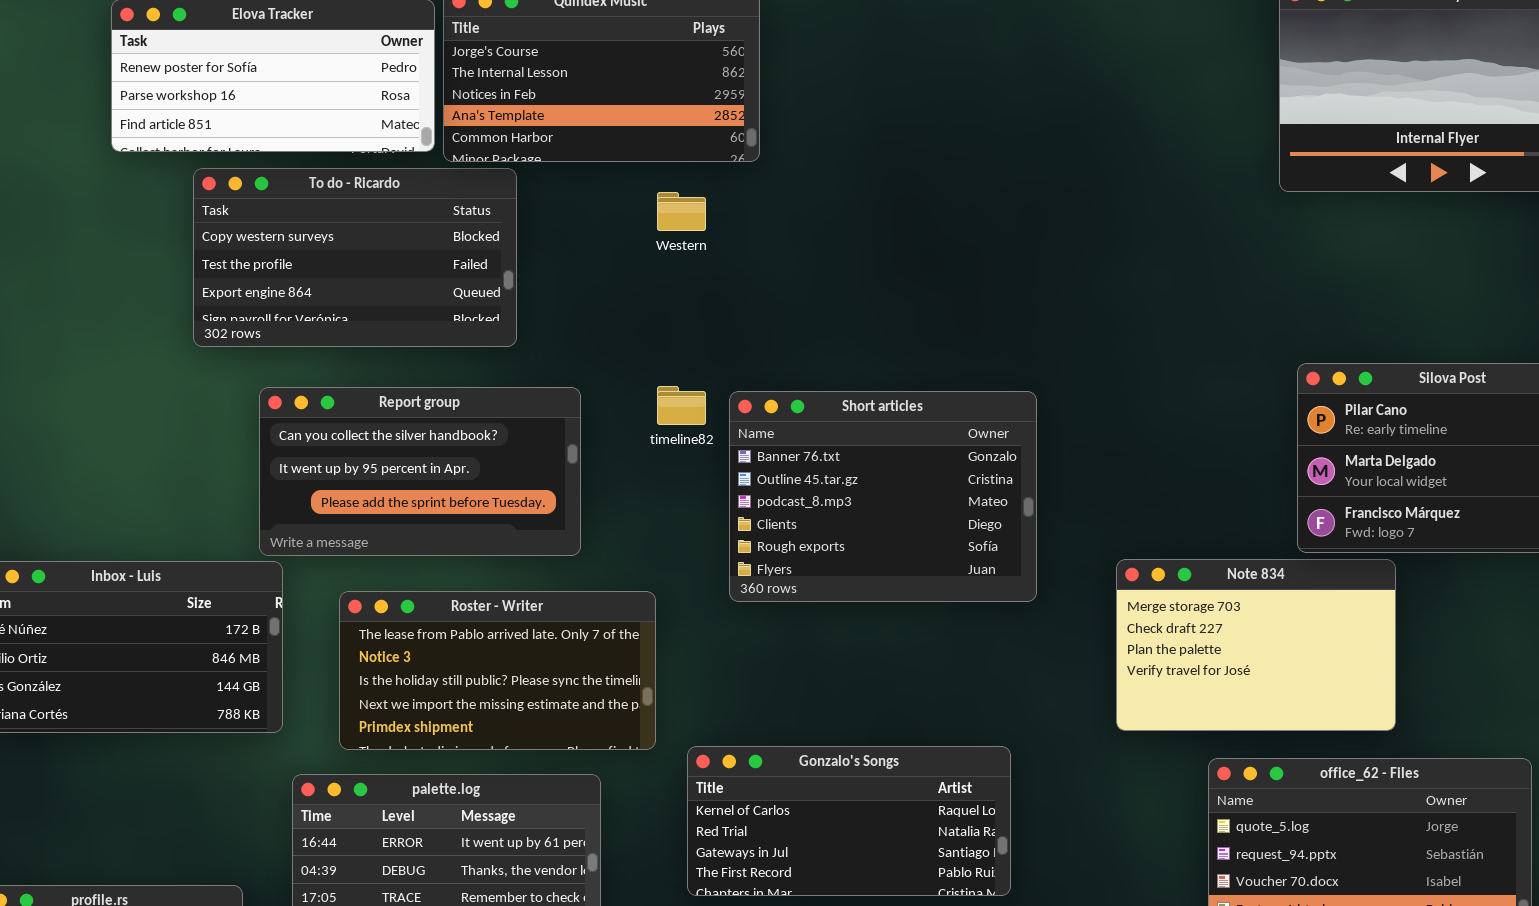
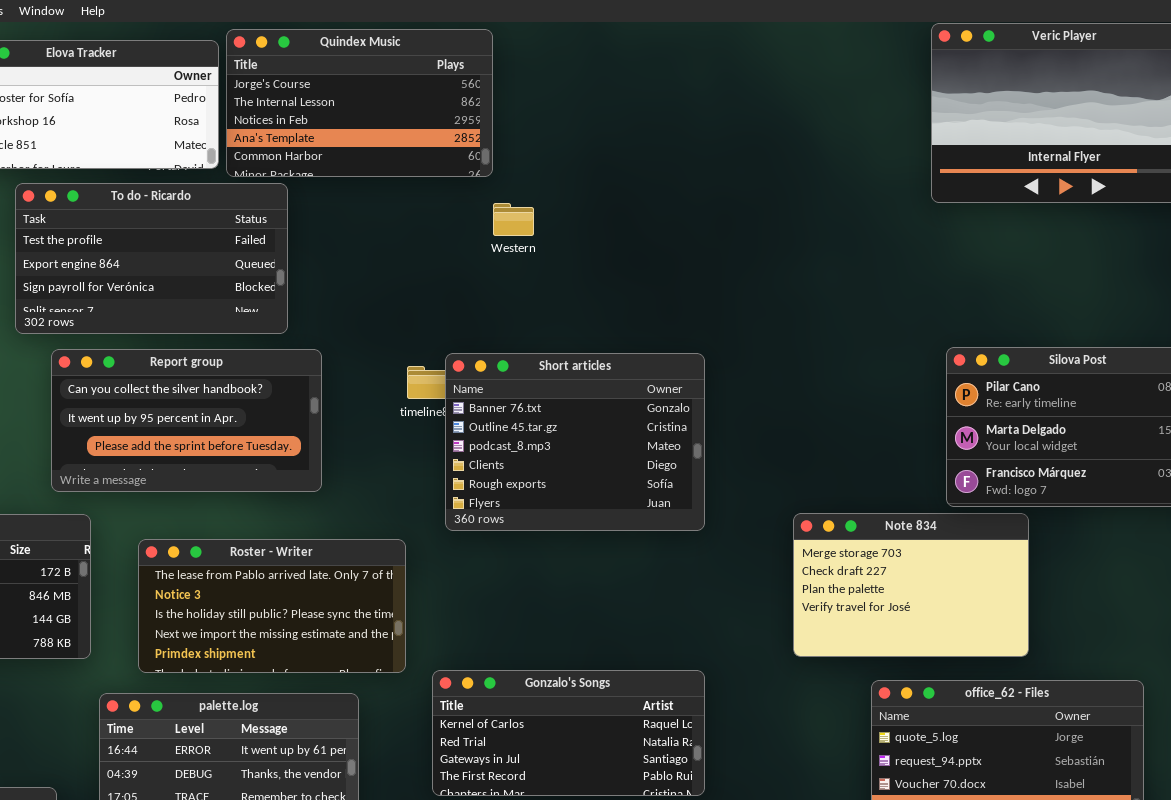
To do - Ricardo: [193,168,517,347] -> [15,183,288,334], scrolled down 1 row
Western: [657,192,706,231] -> [493,203,534,236], moved
Report group: [259,387,581,556] -> [51,349,322,492], moved
Short articles: [729,391,1037,602] -> [445,353,705,531], moved

